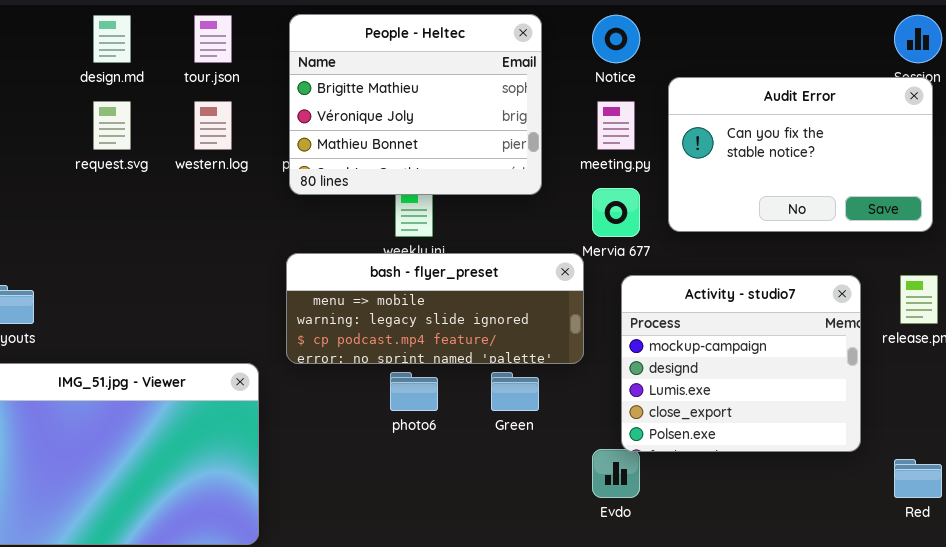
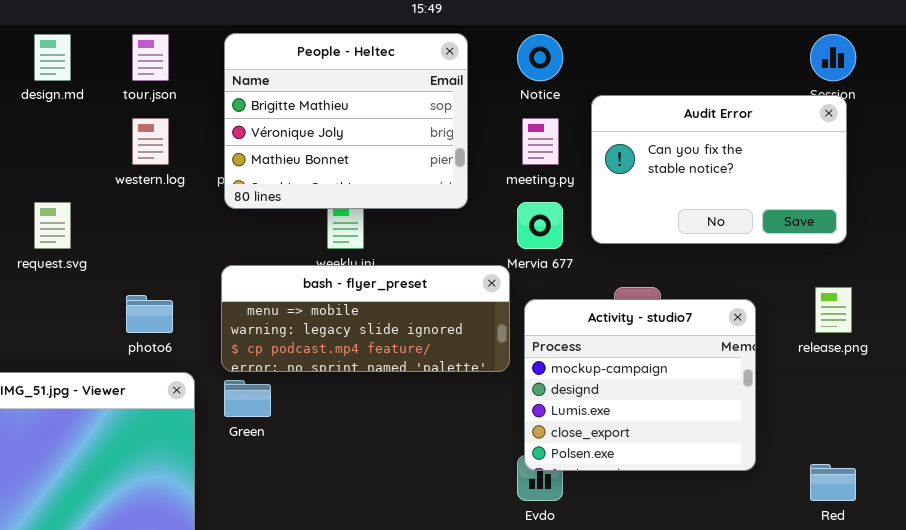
request.svg: [93,101,131,150] -> [34,202,71,249], moved
Activity - studio7: [621,275,861,452] -> [524,299,756,471], moved
photo6: [390,372,438,411] -> [126,295,173,333], moved
Green: [491,372,539,411] -> [224,380,271,417], moved

